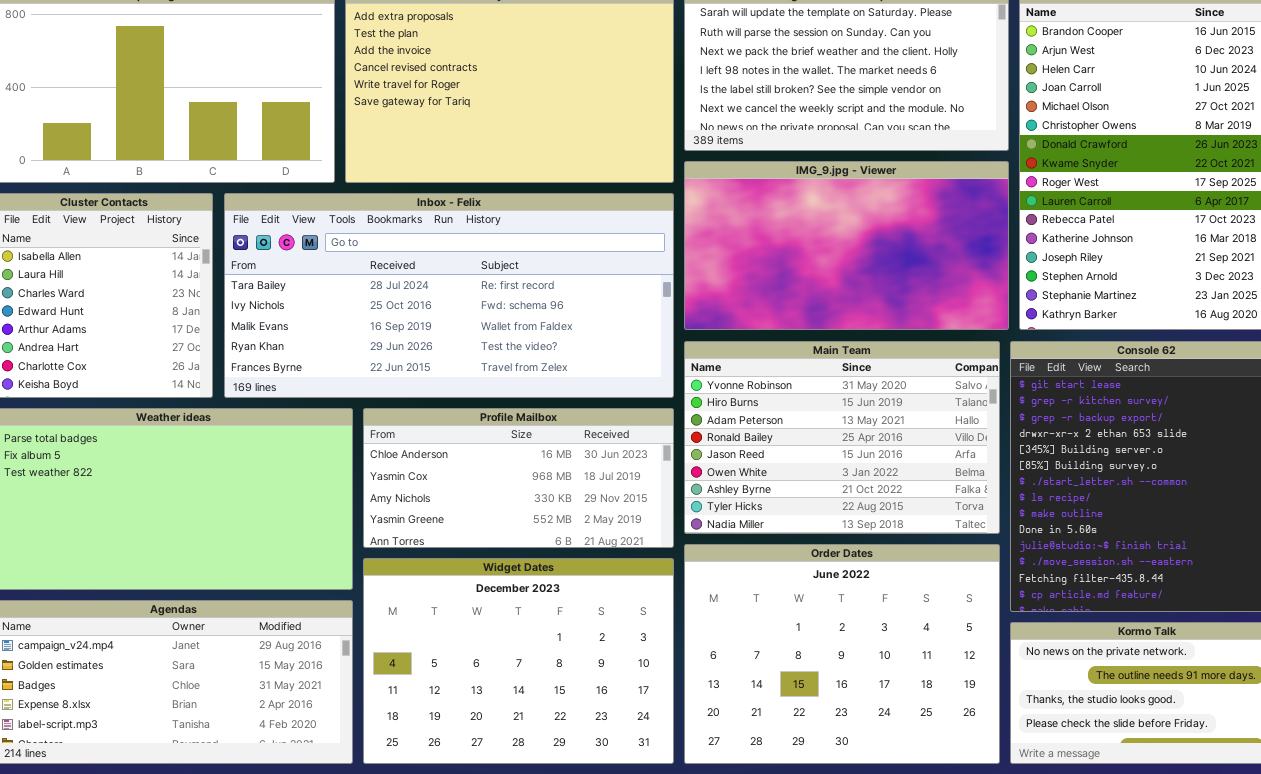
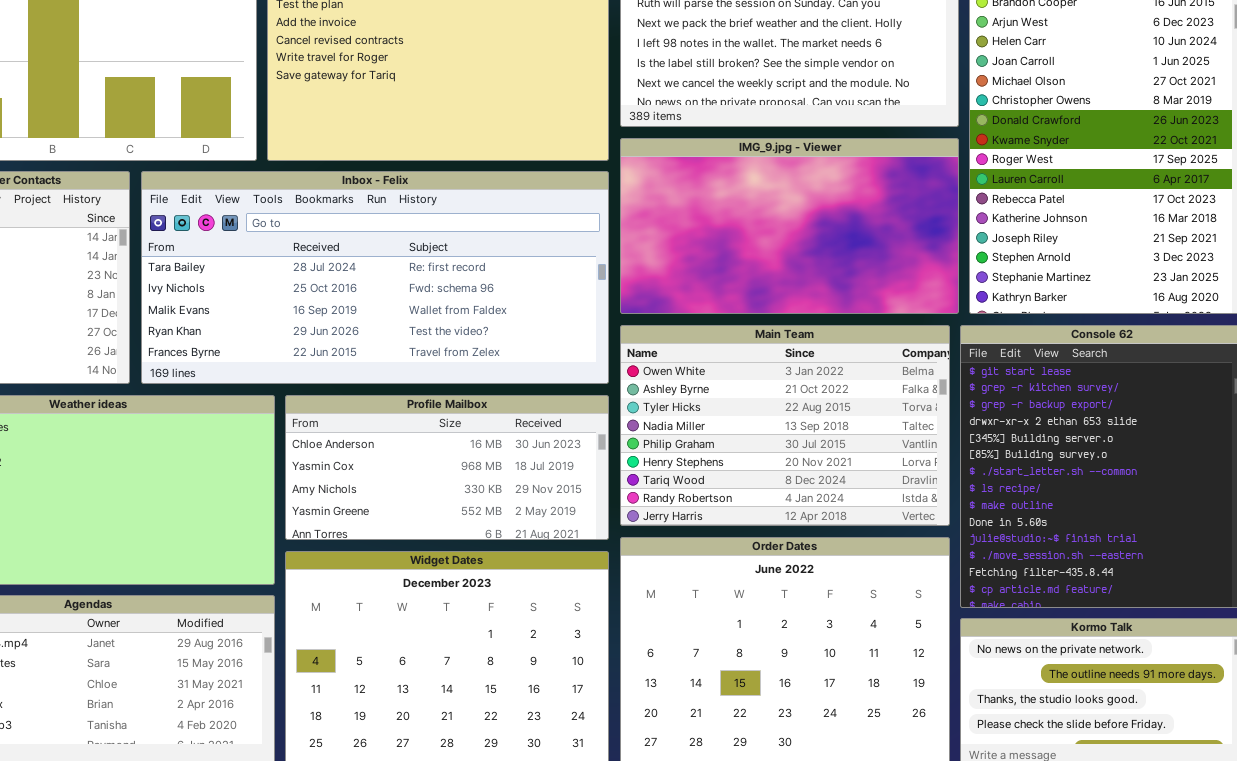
Main Team: [684,341,1000,534] -> [620,325,950,526], scrolled down 5 rows

